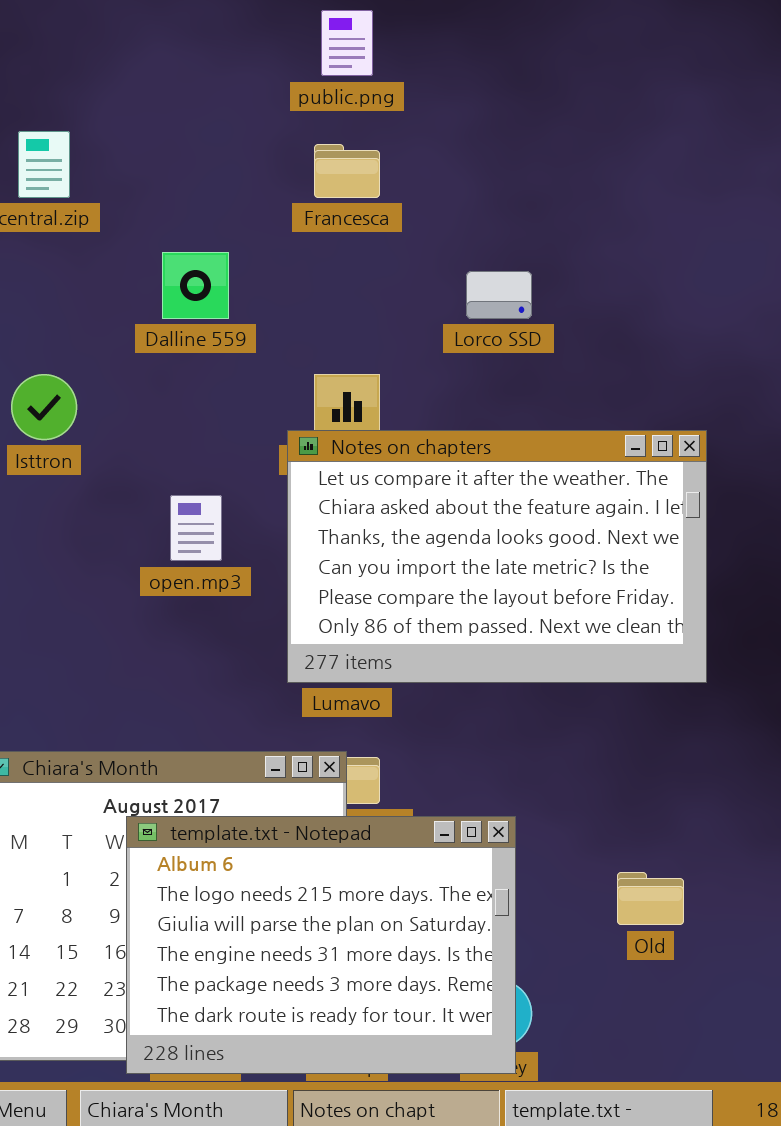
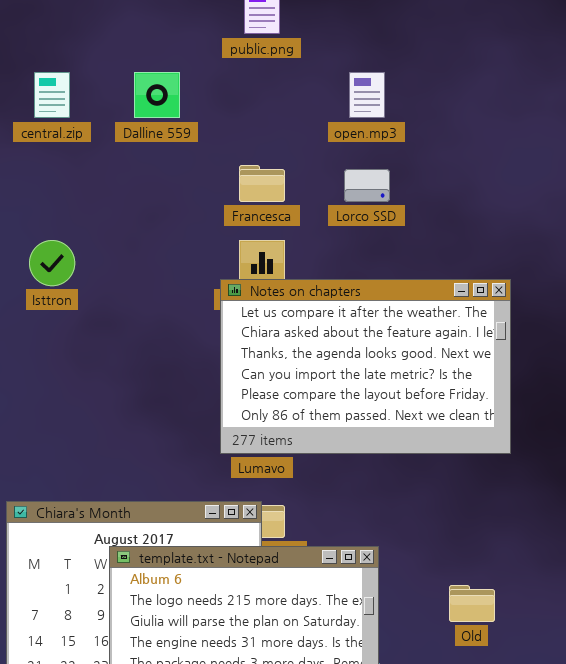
Francesca: [314,144,380,198] -> [239,165,285,202], moved
Dalline 559: [162,252,229,319] -> [134,72,180,118], moved
open.mp3: [170,495,222,561] -> [349,72,385,118], moved

